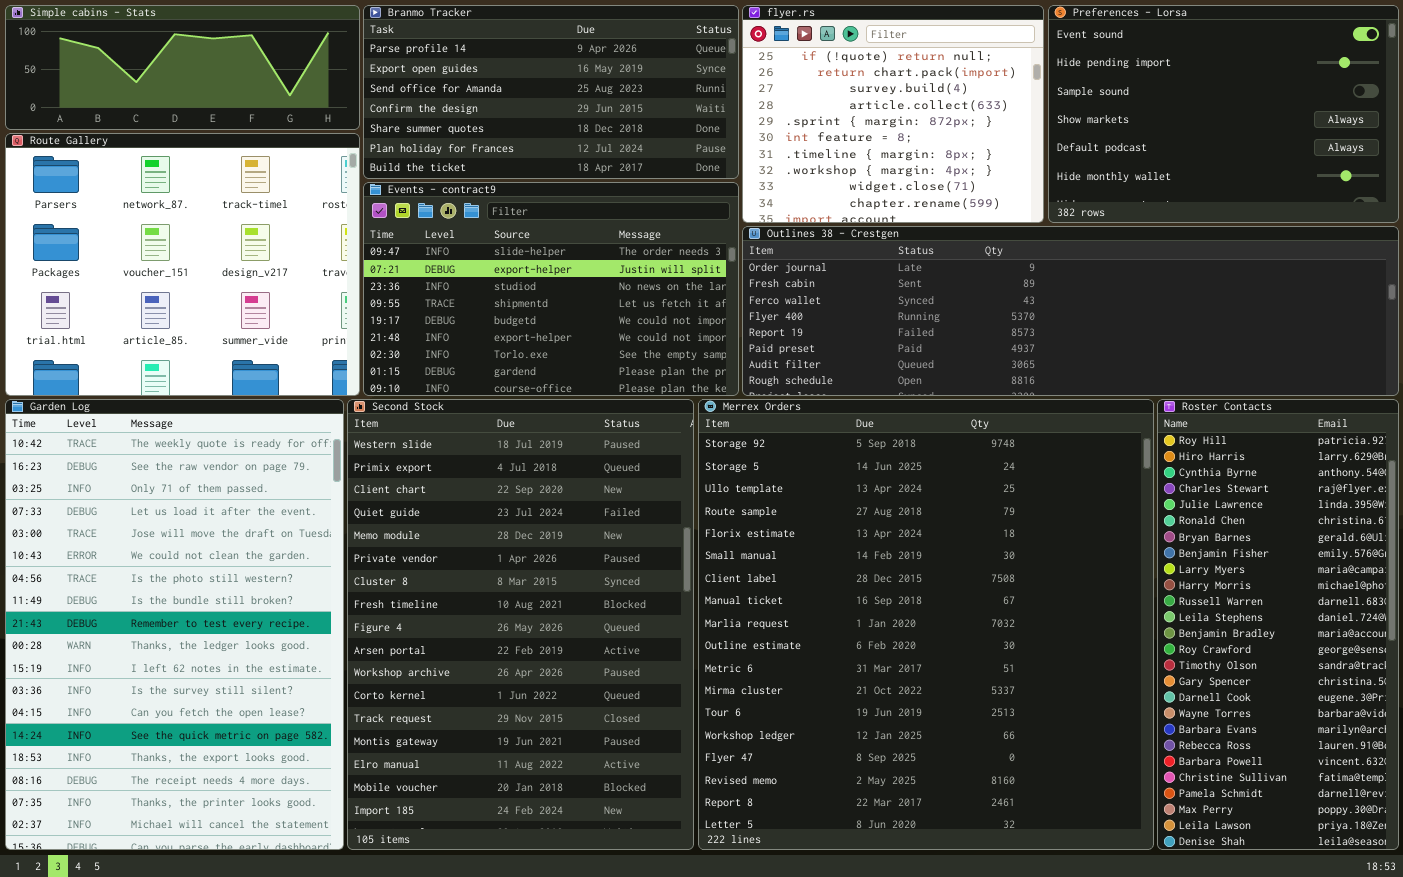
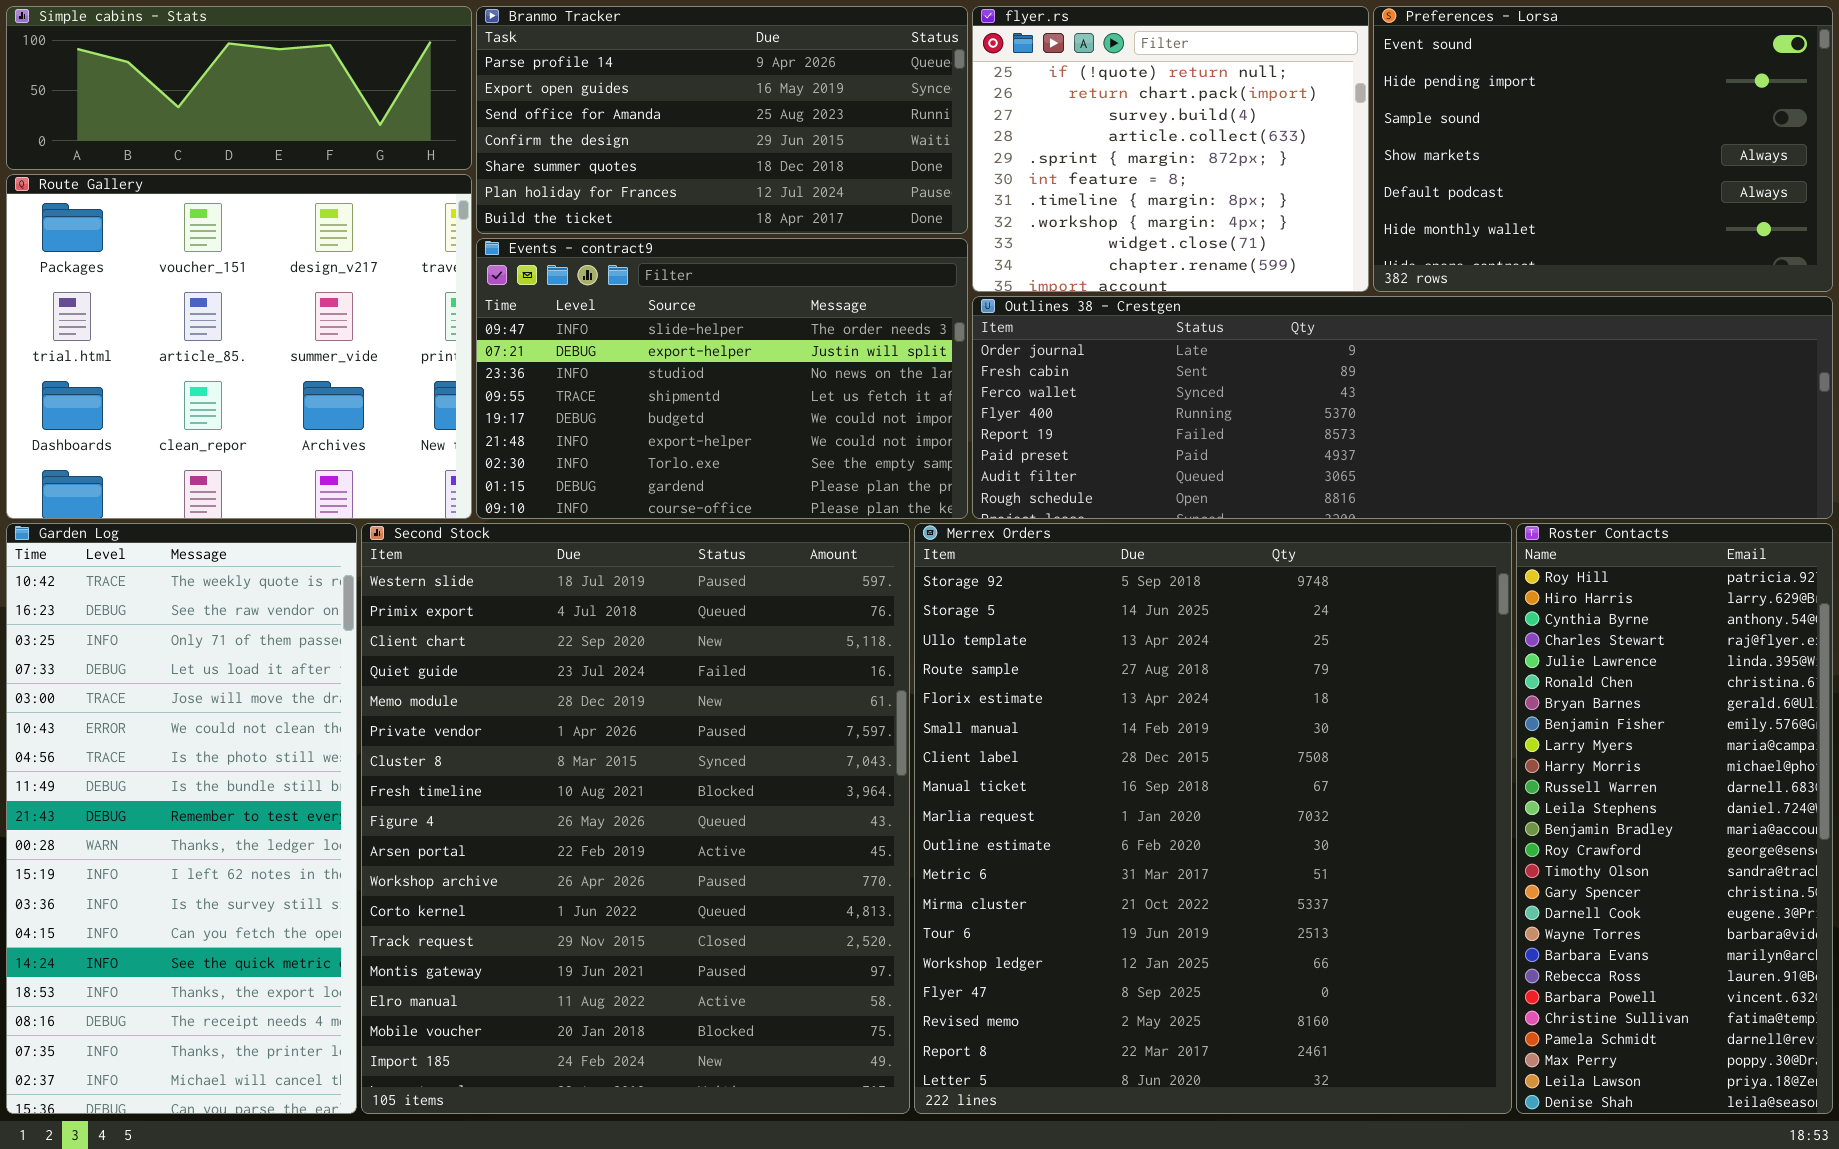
Route Gallery: [5,133,360,396] -> [6,174,472,519], scrolled down 1 row
Garden Log: [5,399,344,850] -> [6,523,357,1114], resized
Second Stock: [347,399,694,850] -> [361,523,910,1114], resized

